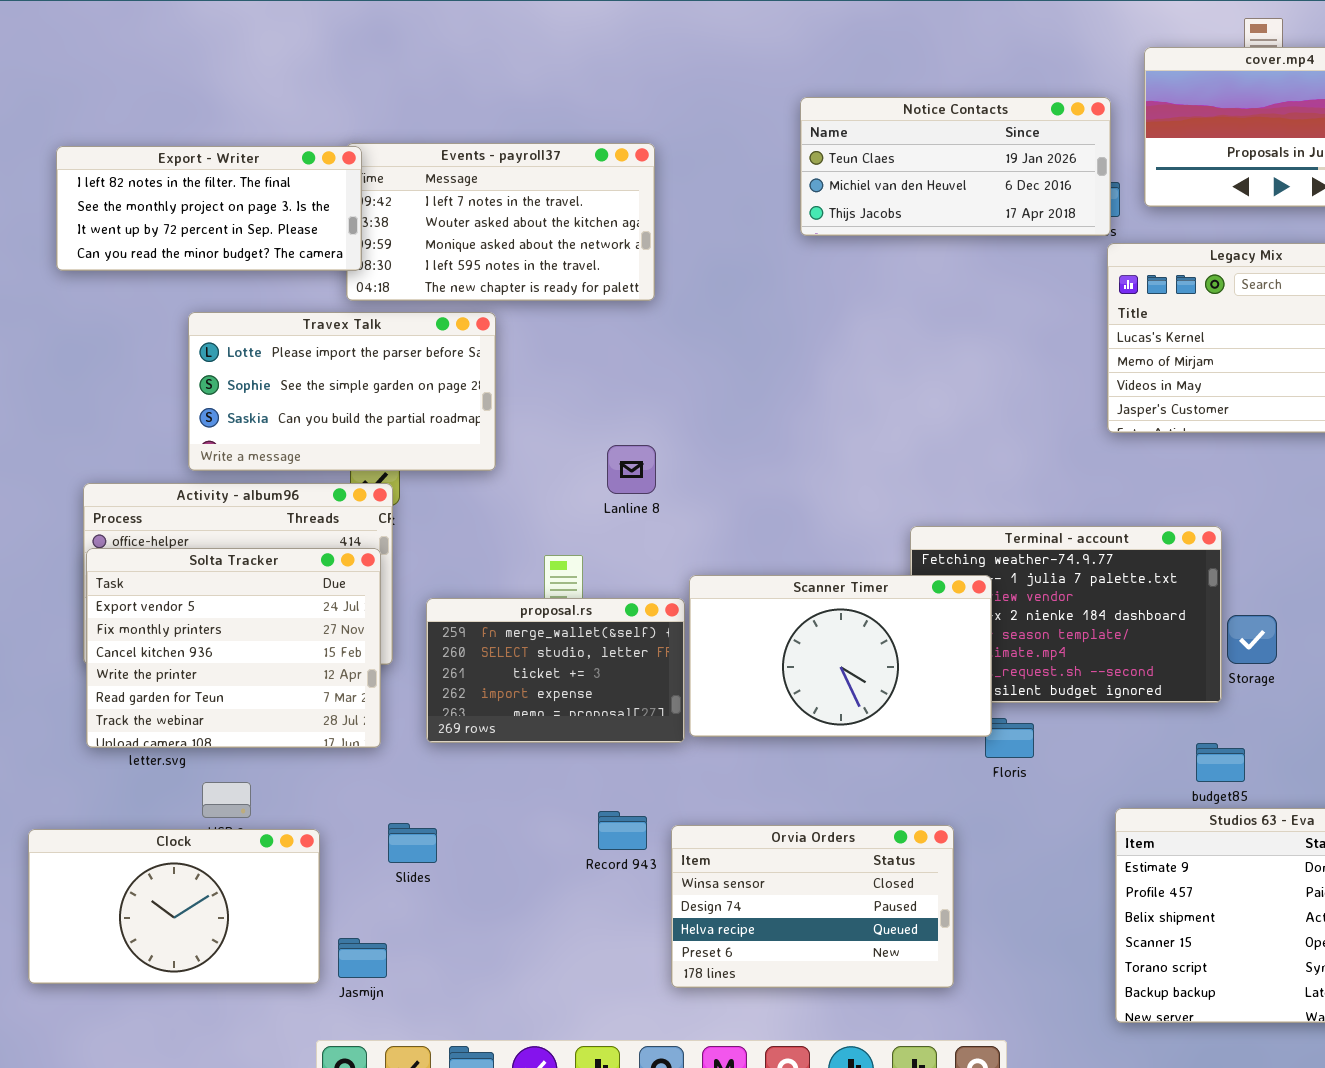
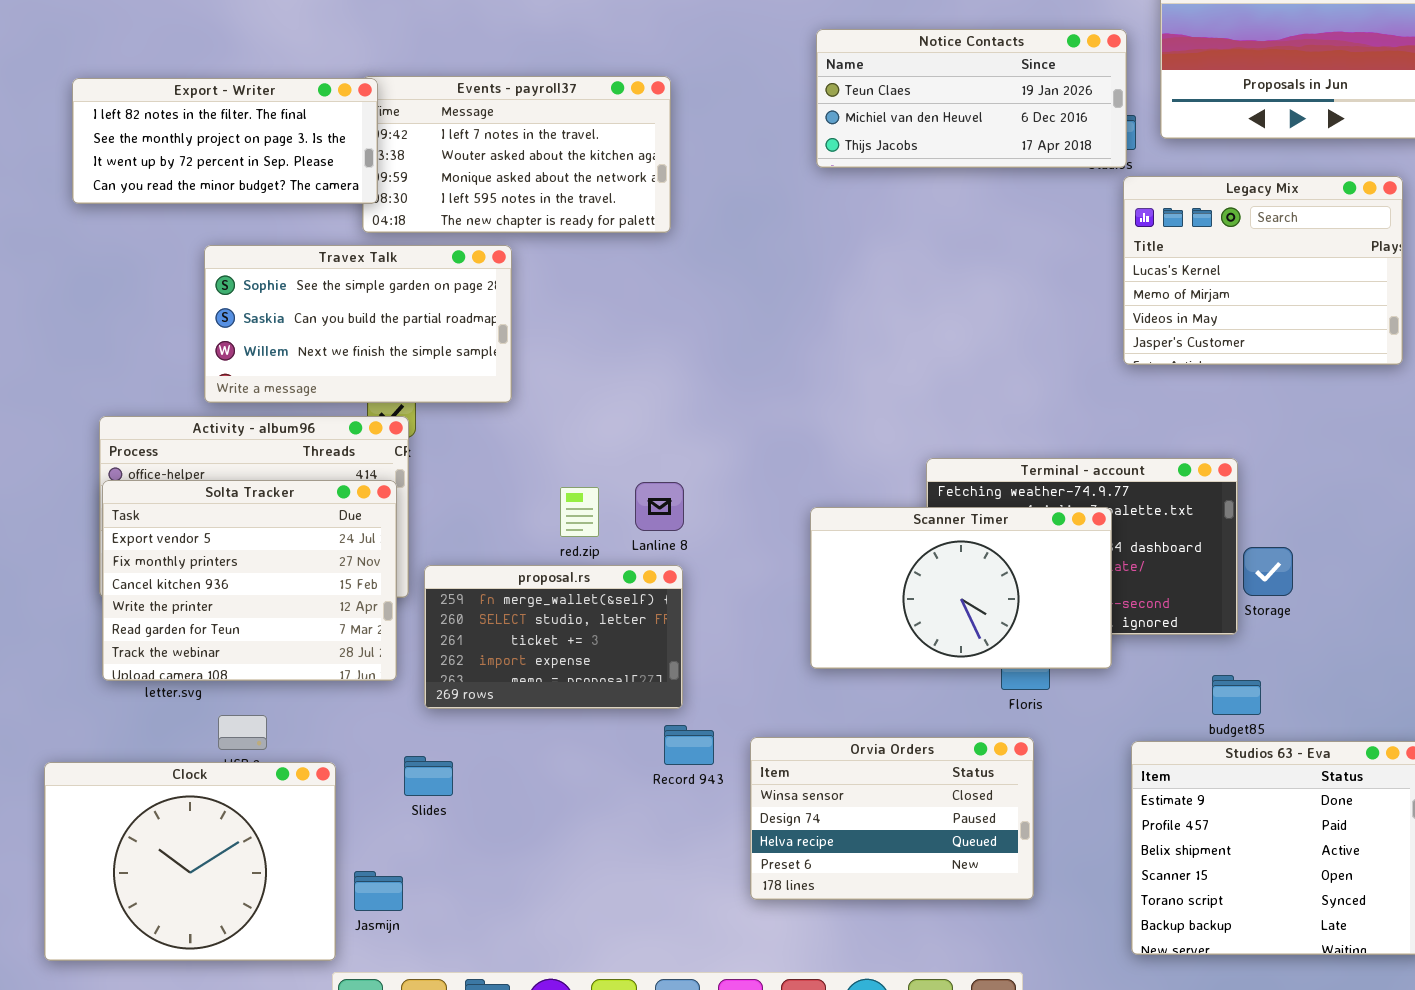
Travex Talk: [188,312,496,471] -> [204,245,512,403], scrolled down 1 row
Lanline 8: [607,445,656,494] -> [635,482,684,531], moved
Scanner Timer: [689,575,992,737] -> [810,507,1112,669], moved
proposal.rs: [426,598,685,743] -> [424,565,683,709], moved
Record 943: [598,811,647,850] -> [664,725,714,765], moved
Orvia Orders: [671,825,954,988] -> [750,737,1034,900], moved
Clock: [28,829,320,984] -> [44,762,336,961], resized

